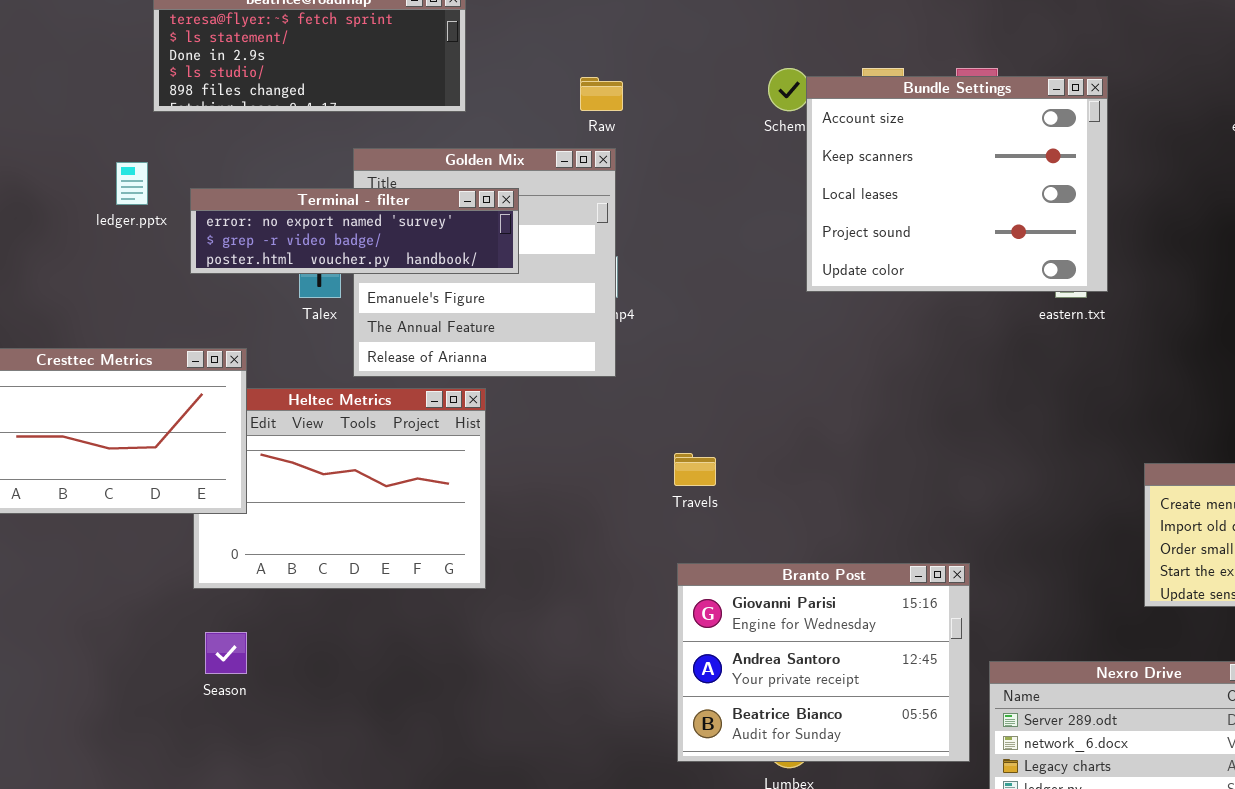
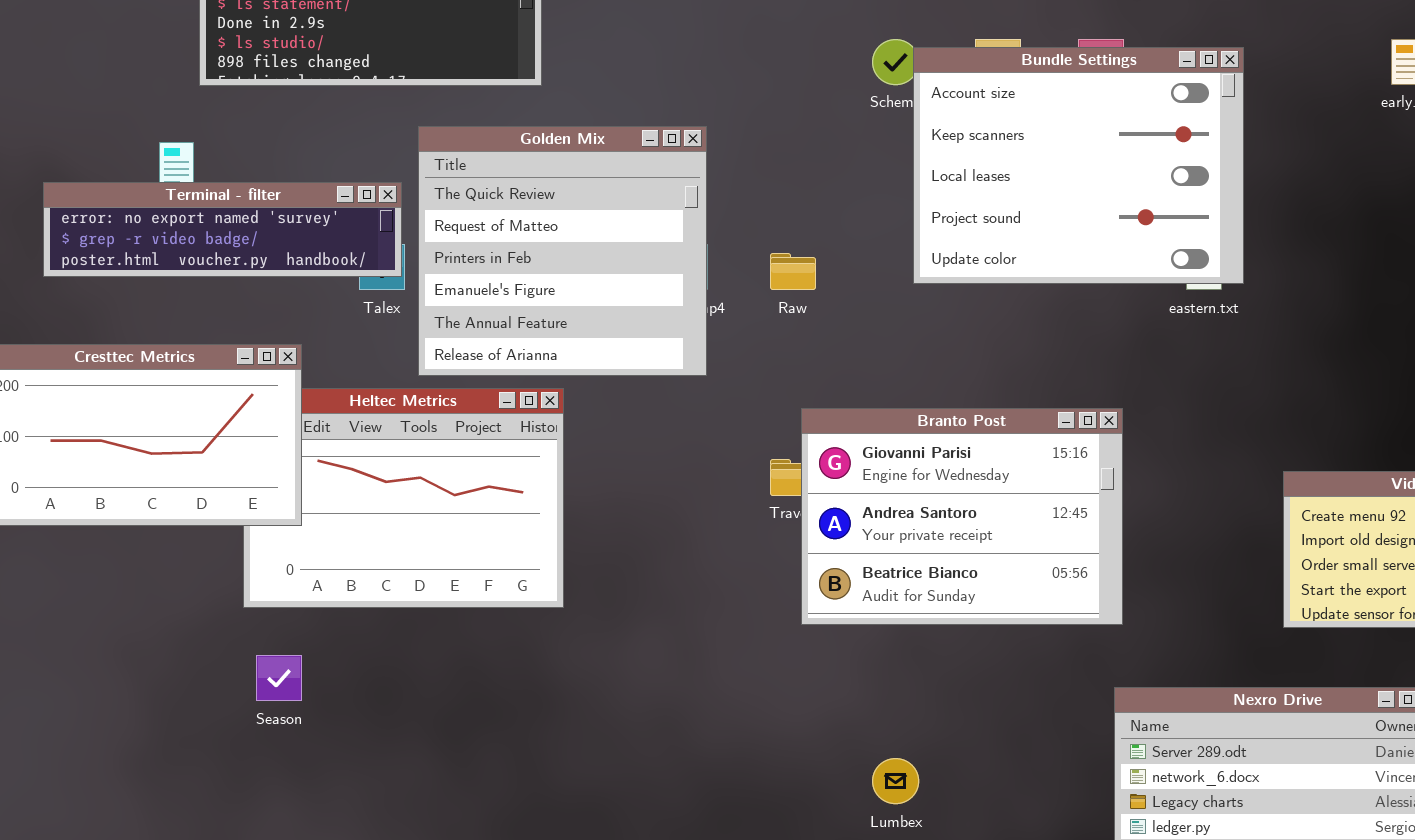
Raw: [580,77,623,111] -> [770,253,816,290], moved
Terminal - filter: [190,188,519,274] -> [43,182,402,277], moved
Branto Post: [677,563,970,762] -> [801,408,1123,625], moved

